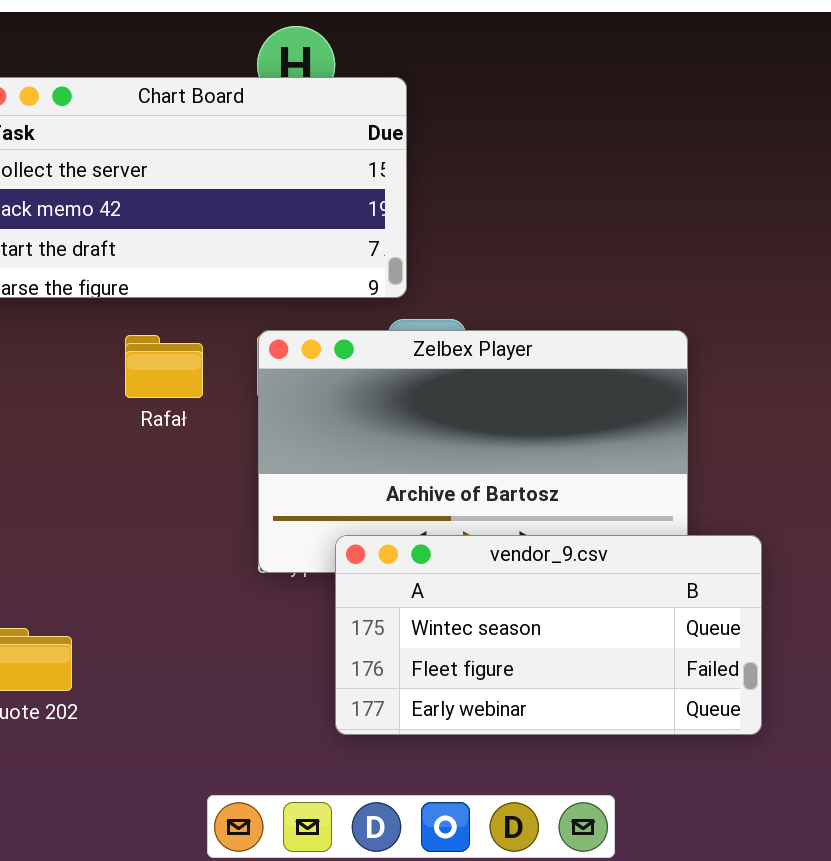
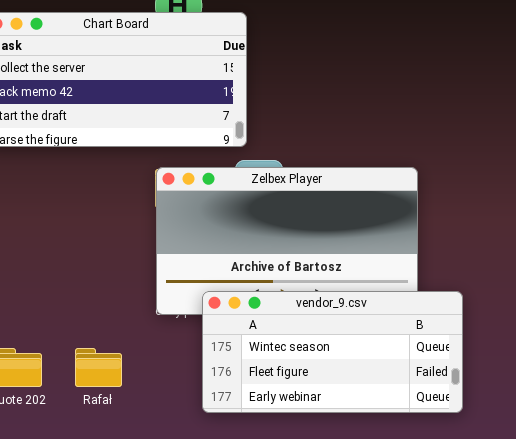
Rafał: [125,335,203,398] -> [75,348,122,387], moved

